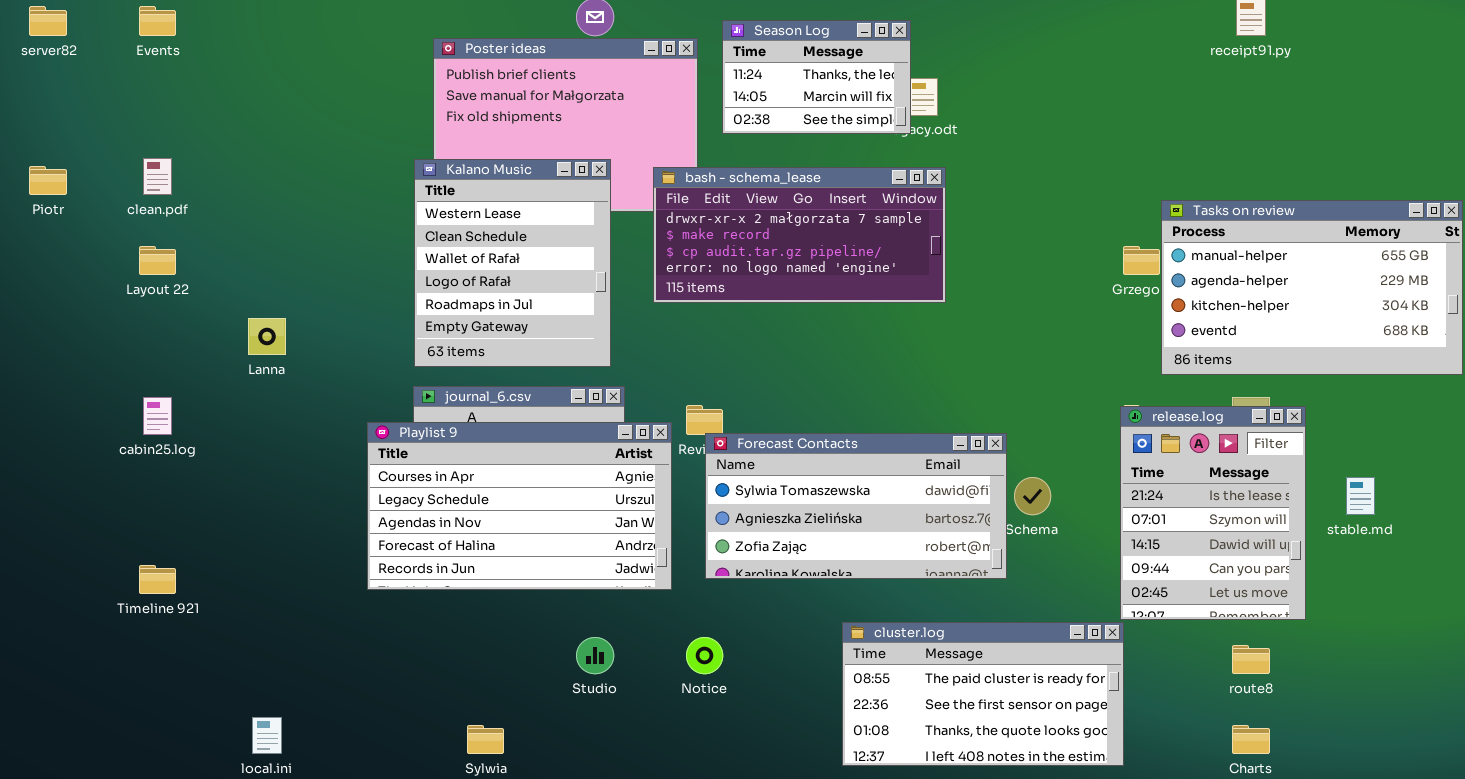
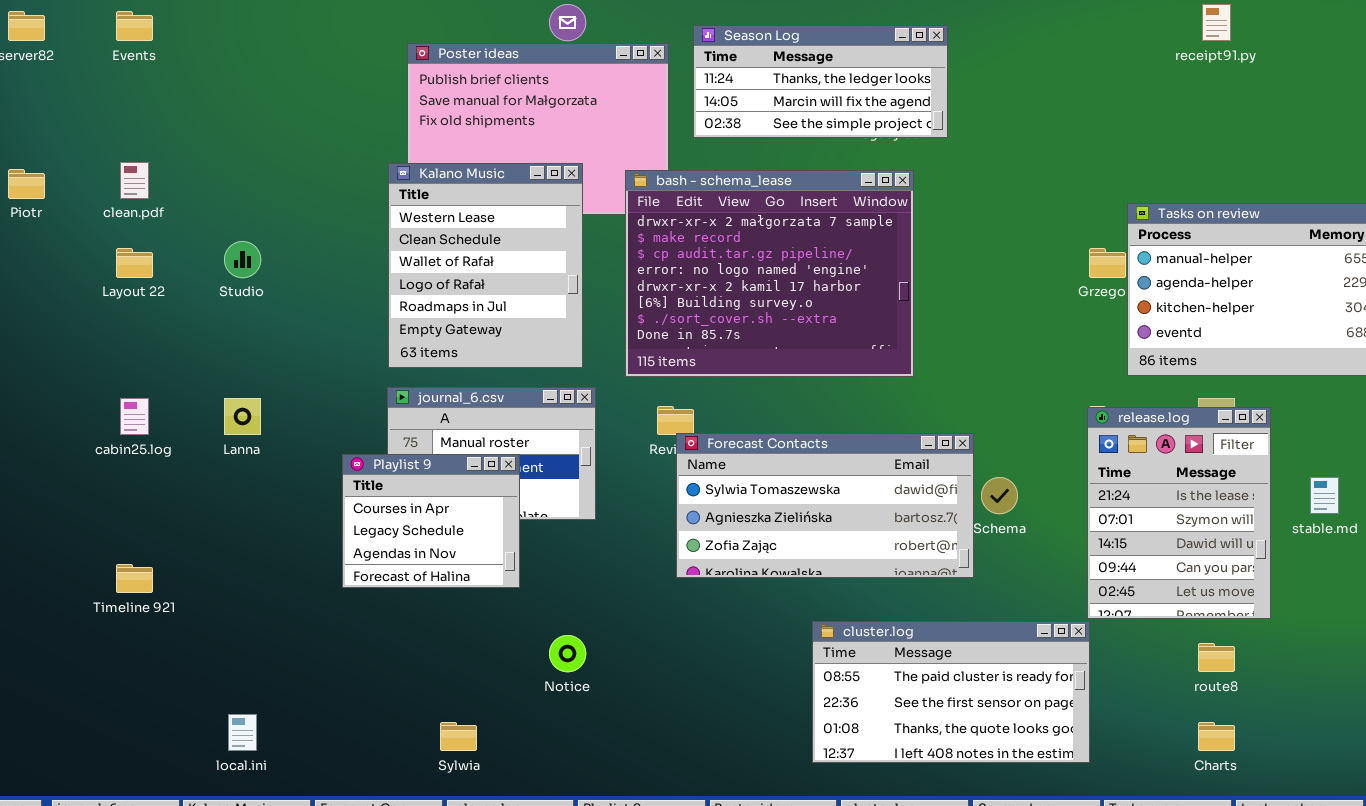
Season Log: [722,20,911,134] -> [693,25,948,138], resized
bash - schema_lease: [653,167,946,303] -> [625,170,914,377], resized
Lanna: [248,318,286,355] -> [224,398,261,435], moved
Playlist 9: [367,422,672,590] -> [342,454,520,588], resized
Studio: [576,637,614,674] -> [224,241,261,278], moved
Notice: [686,637,723,674] -> [549,635,586,672], moved

